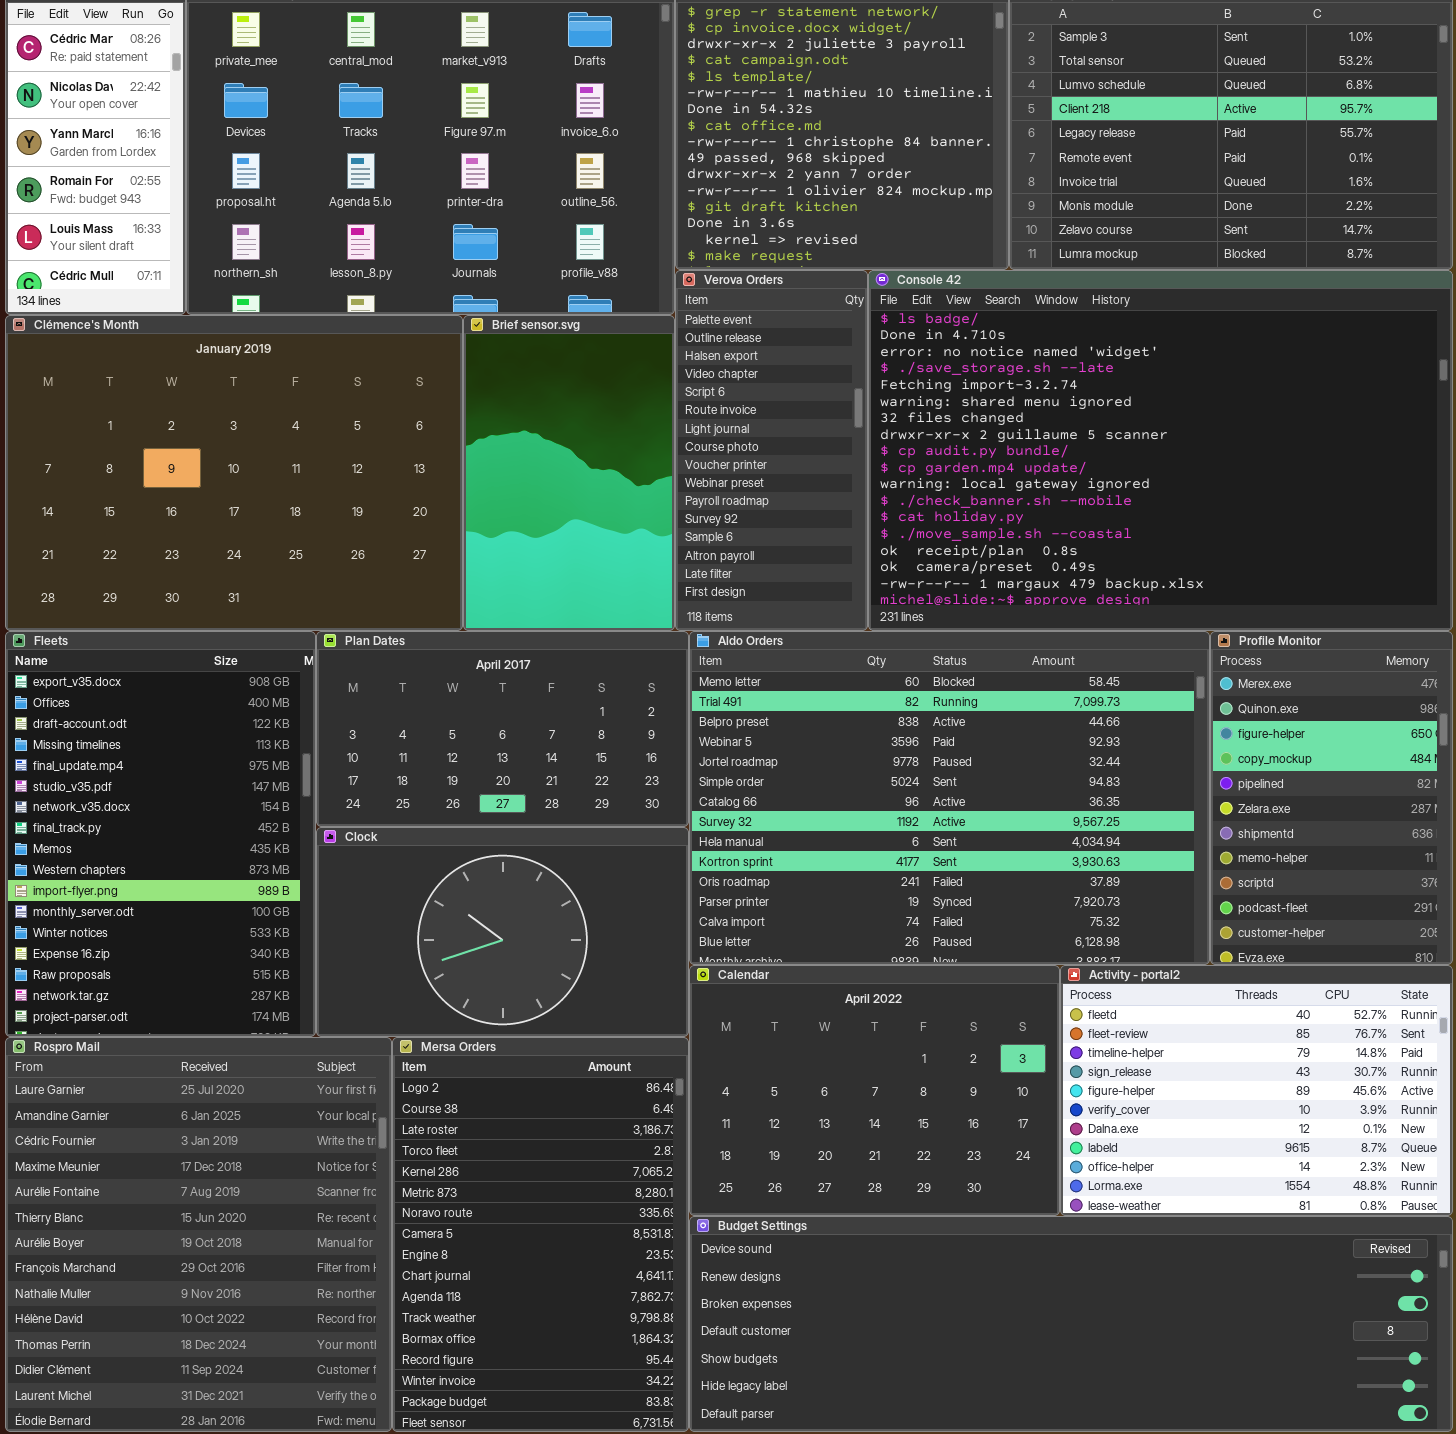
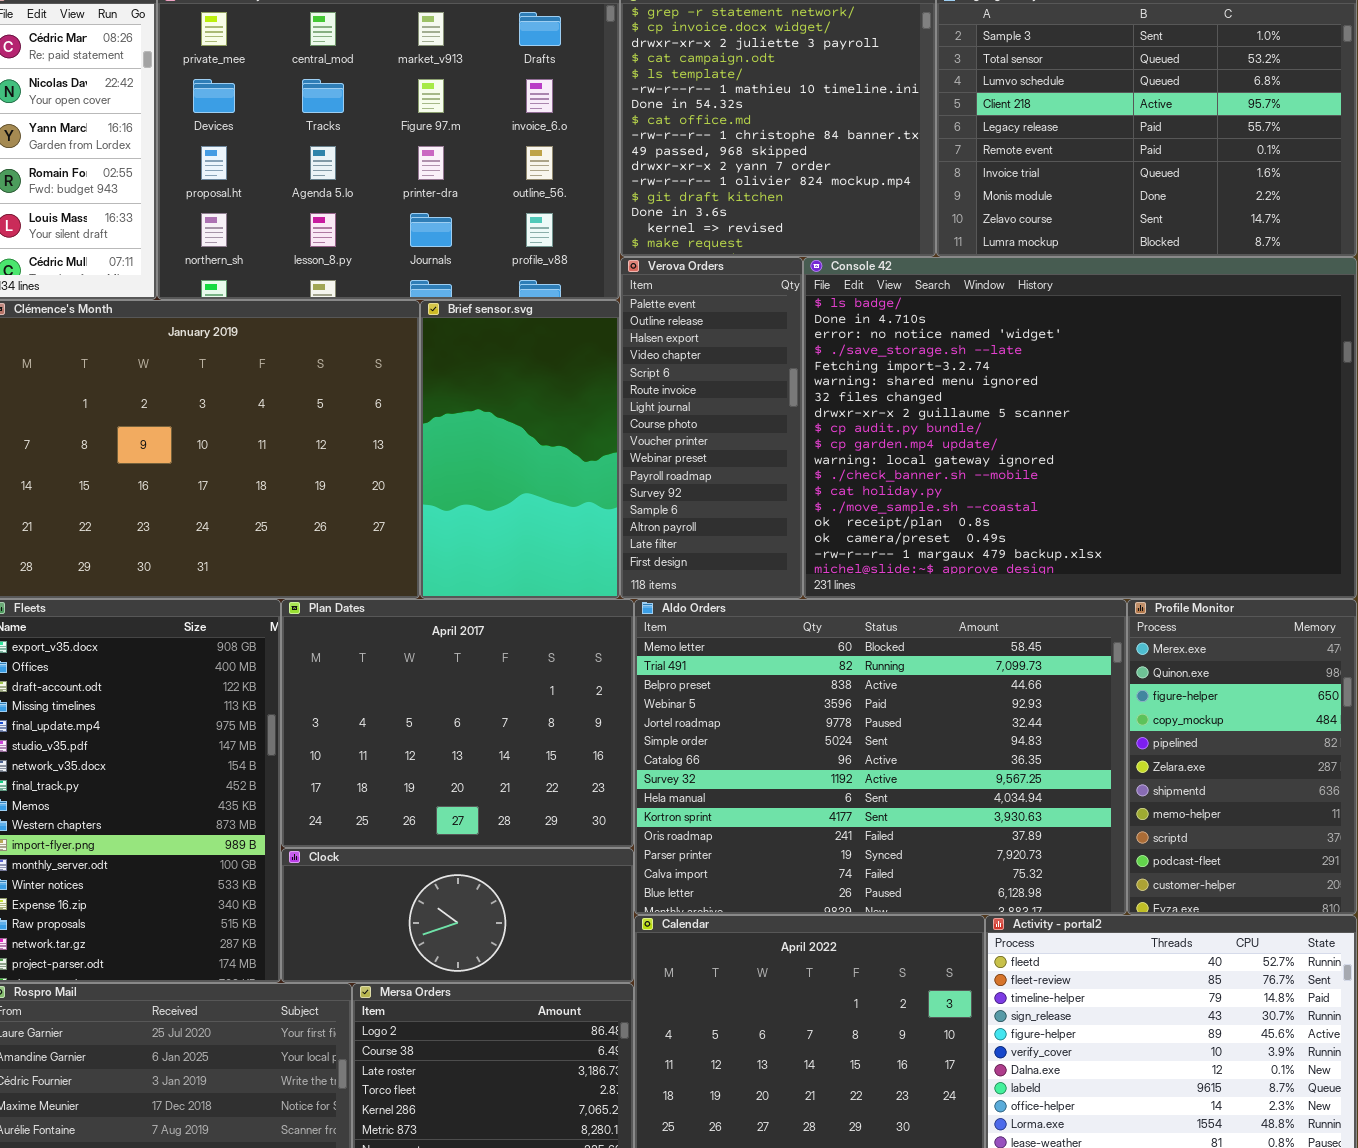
Plan Dates: [316,631,689,827] -> [281,599,634,848], resized
Clock: [316,827,689,1037] -> [281,848,634,983], resized

